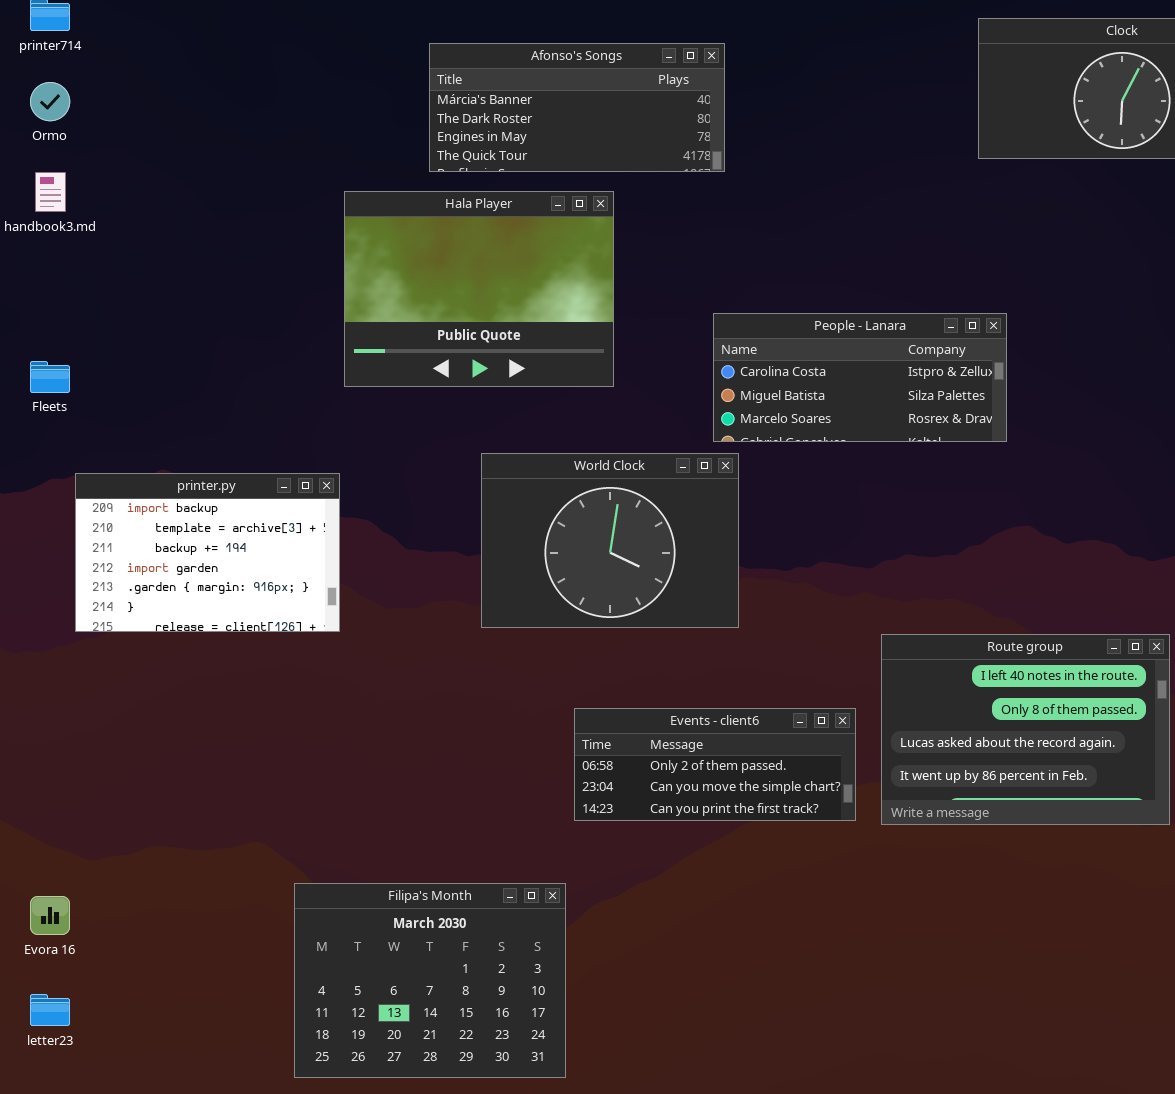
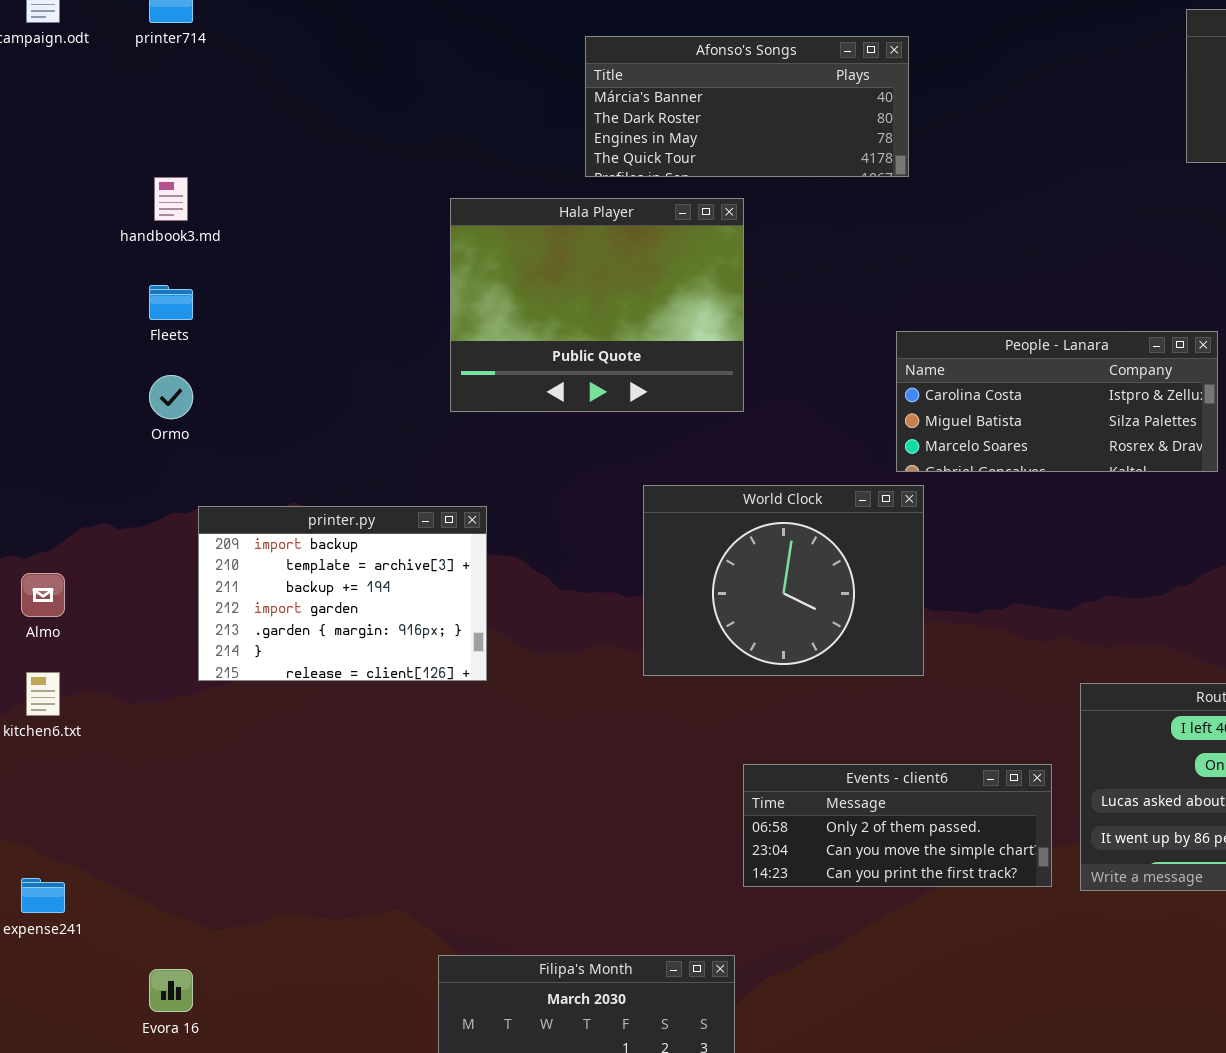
Ormo: [30,82,70,121] -> [149,375,193,419], moved
Hala Player: [344,191,614,387] -> [450,198,744,412], moved
Fleets: [30,361,70,393] -> [149,285,193,320], moved

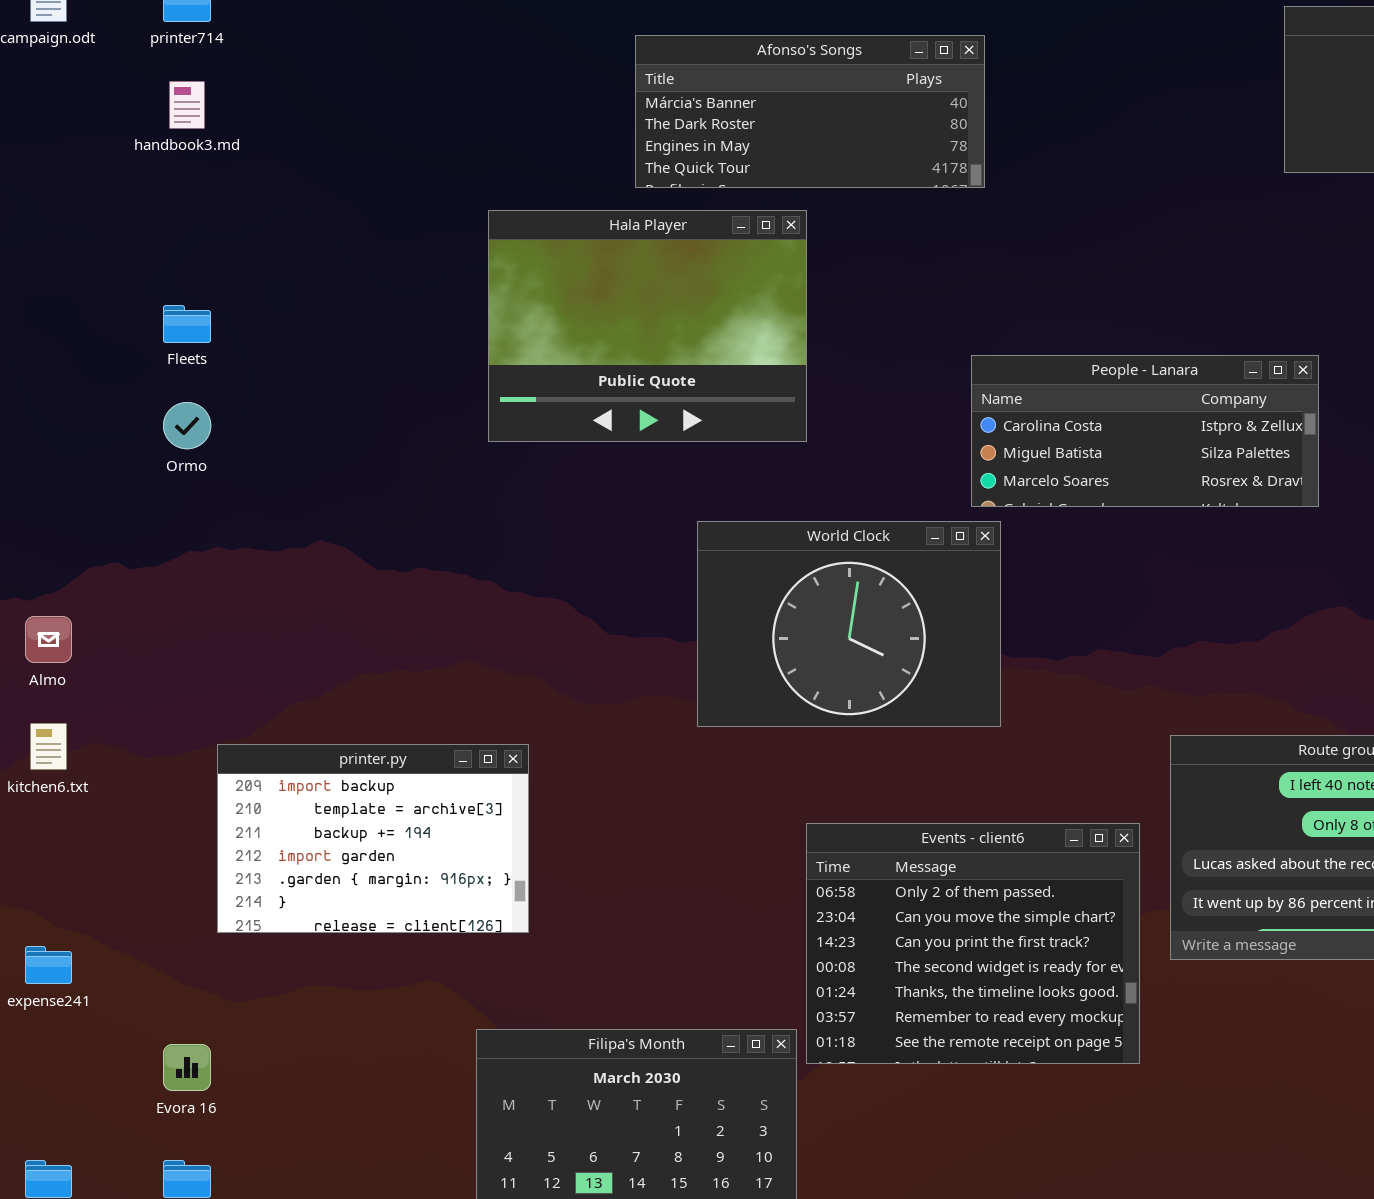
handbook3.md: [154,177,188,221] -> [169,81,205,129], moved
printer.py: [198,506,487,681] -> [217,744,529,933], moved
Events - client6: [743,764,1052,887] -> [806,823,1140,1064], resized

